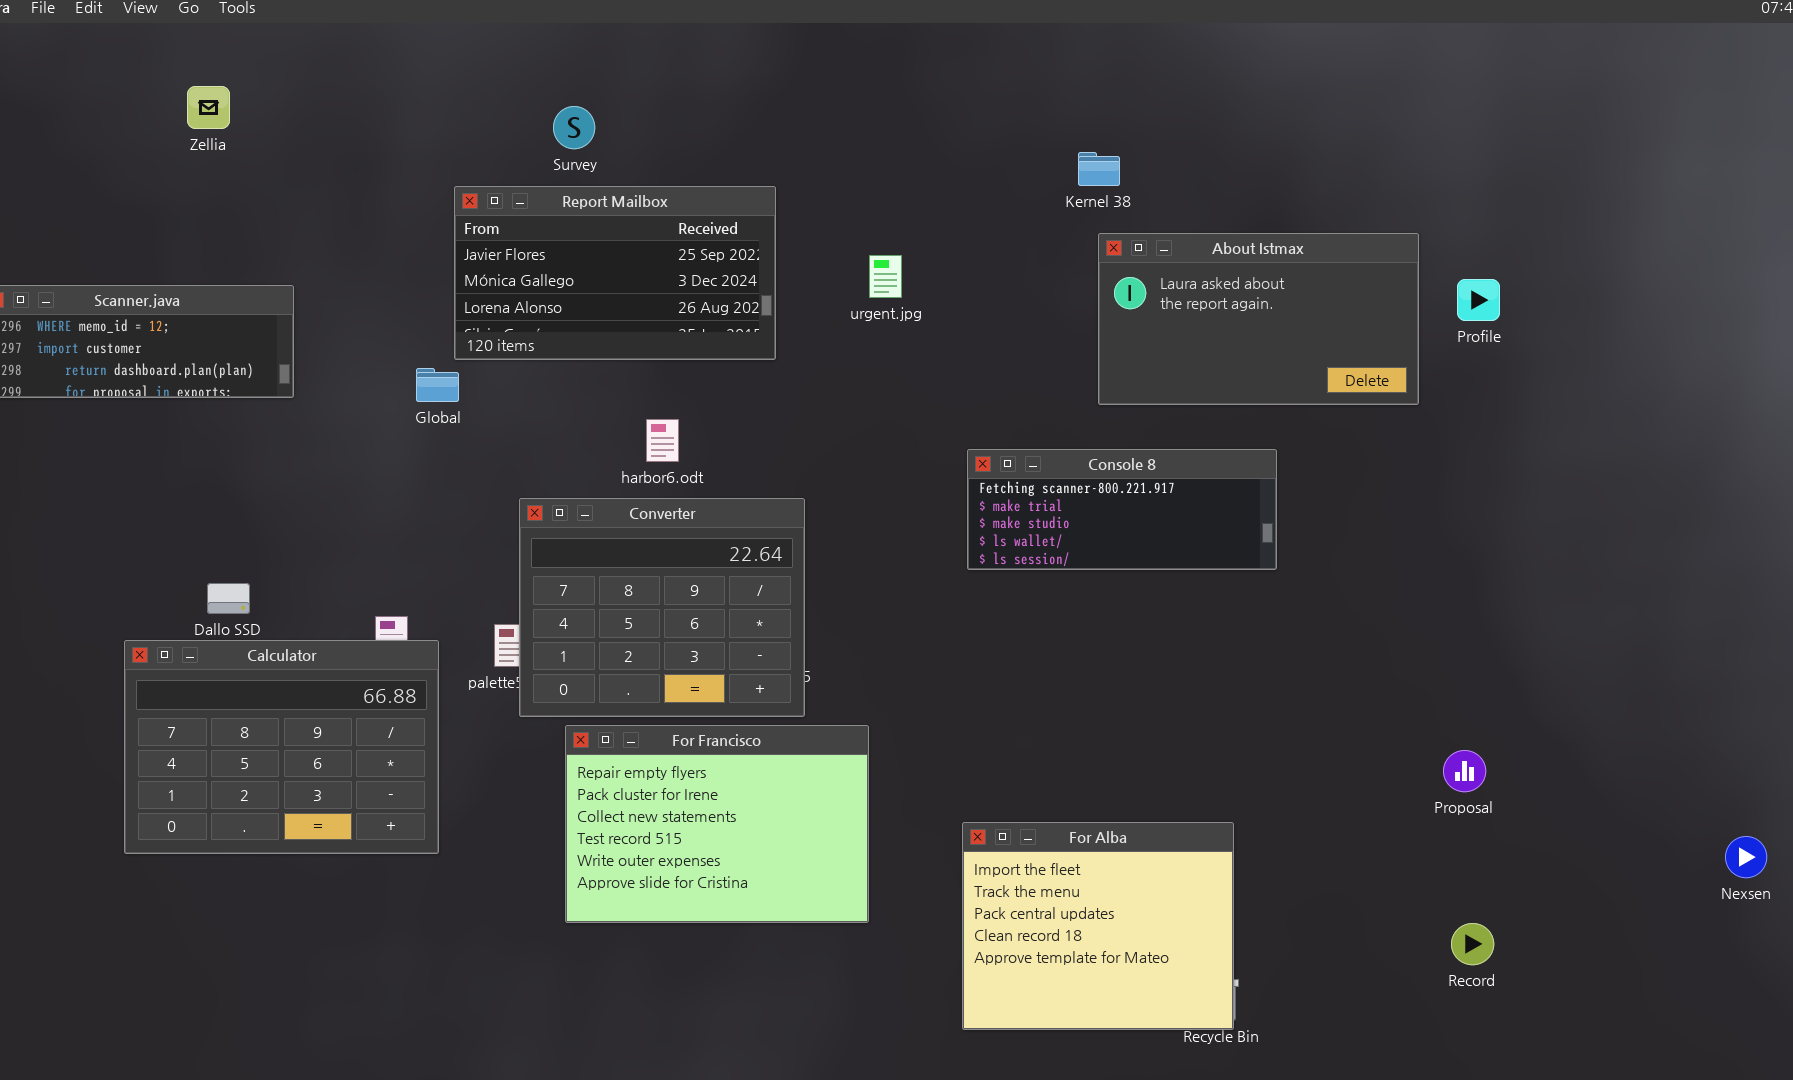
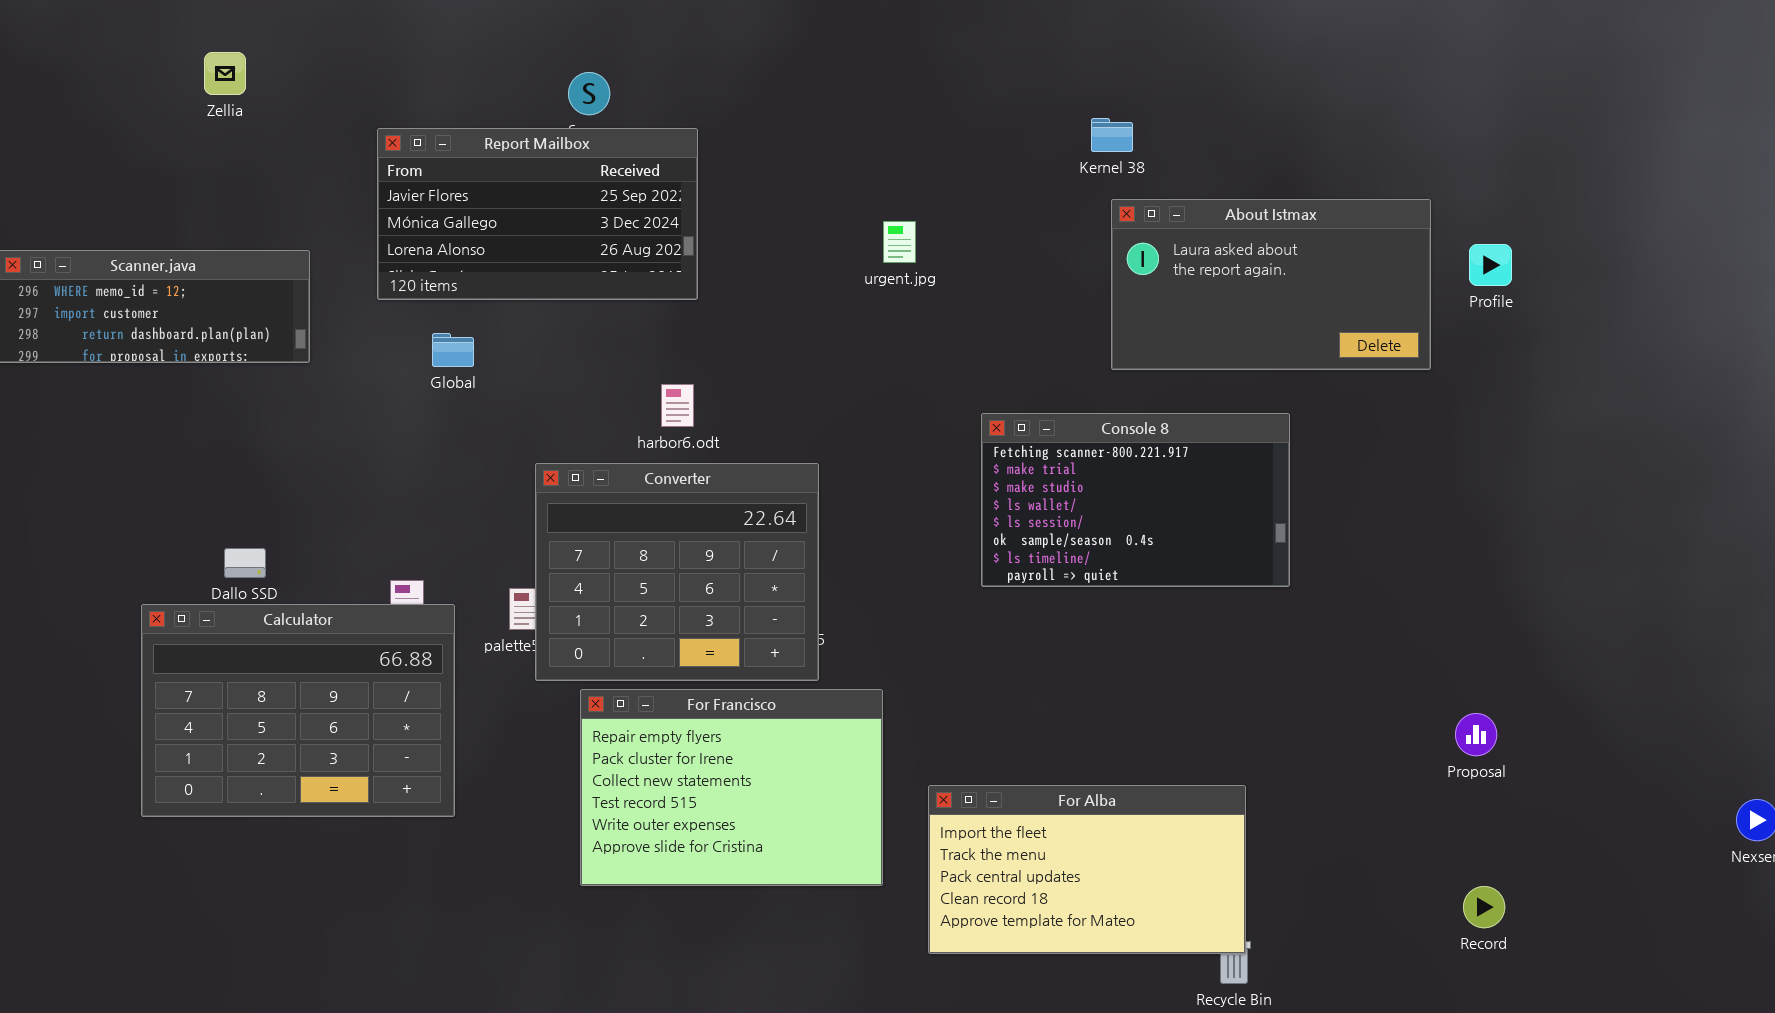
Report Mailbox: [454,186,776,360] -> [377,128,698,300], moved
Console 8: [967,449,1277,570] -> [981,413,1290,587], resized
For Alba: [962,822,1234,1030] -> [928,785,1246,954], resized

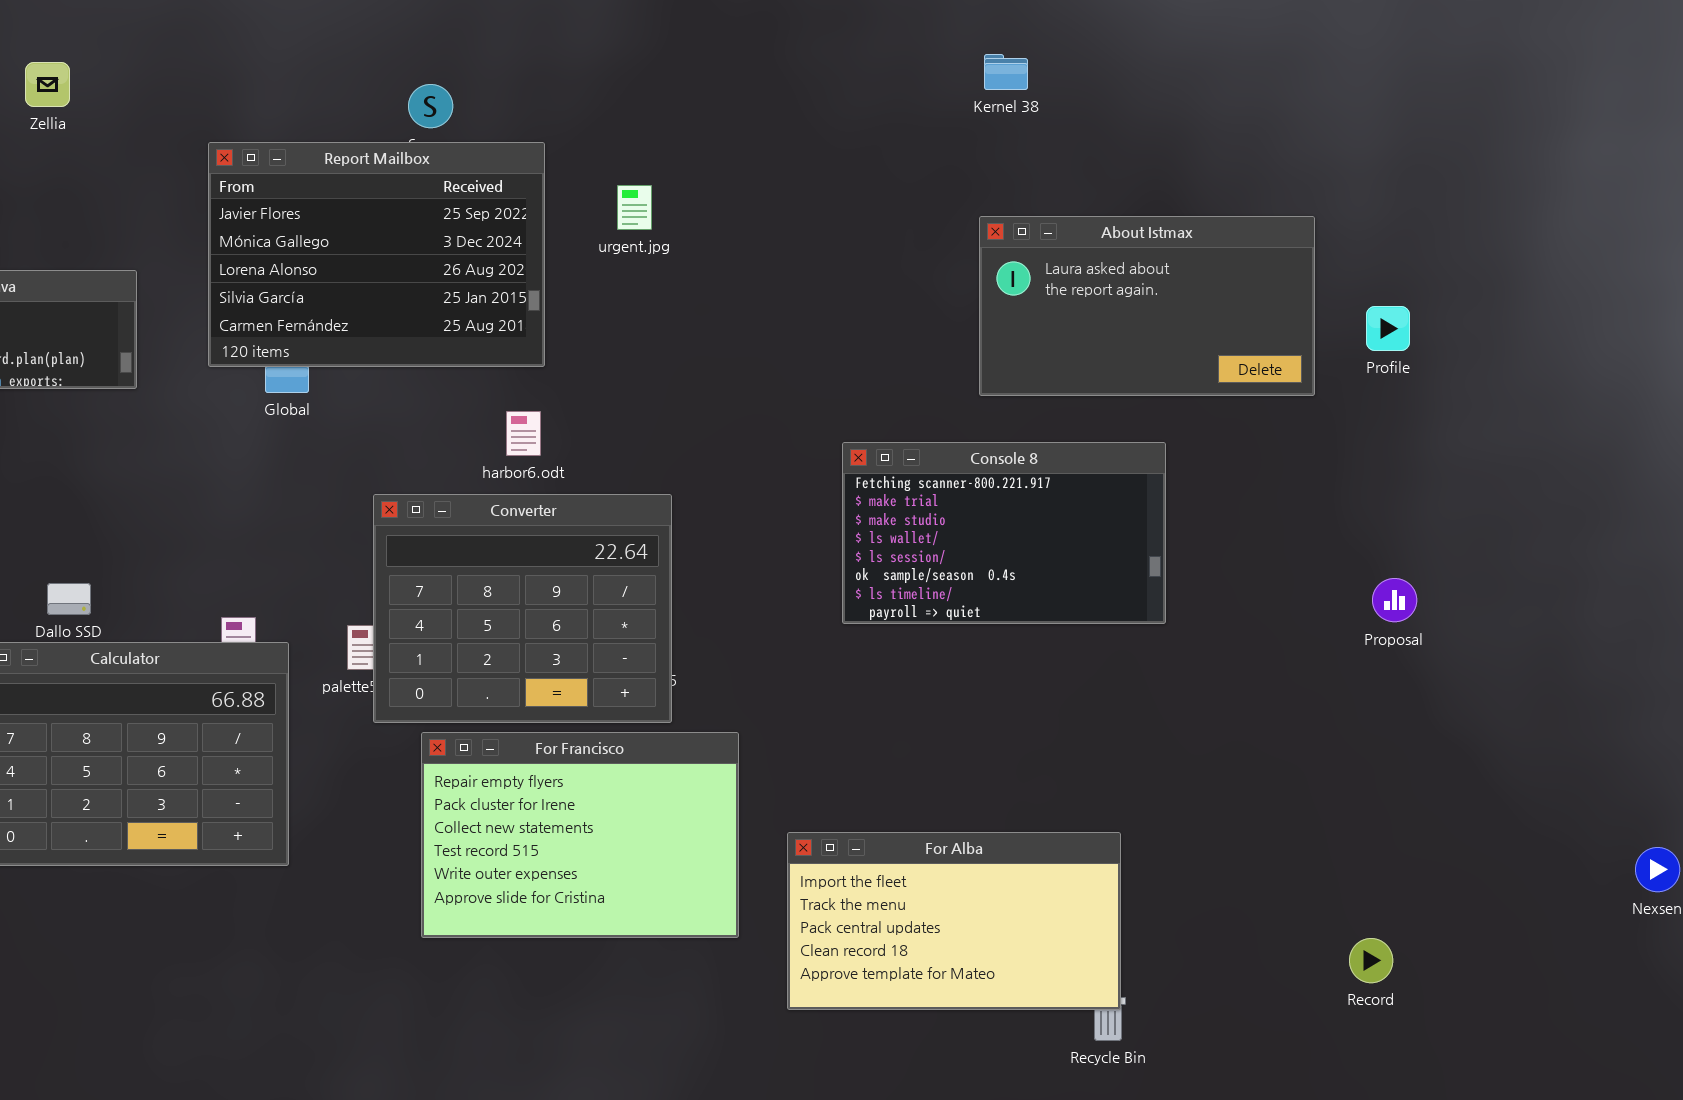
Kernel 38: [1091,118,1133,152] -> [984,54,1028,90], moved
Report Mailbox: [377,128,698,300] -> [208,142,545,367], resized
urgent.jpg: [883,221,916,263] -> [617,185,652,230], moved
Profile: [1469,244,1512,286] -> [1366,306,1410,351], moved
Proposal: [1455,713,1497,756] -> [1372,578,1417,622], moved

